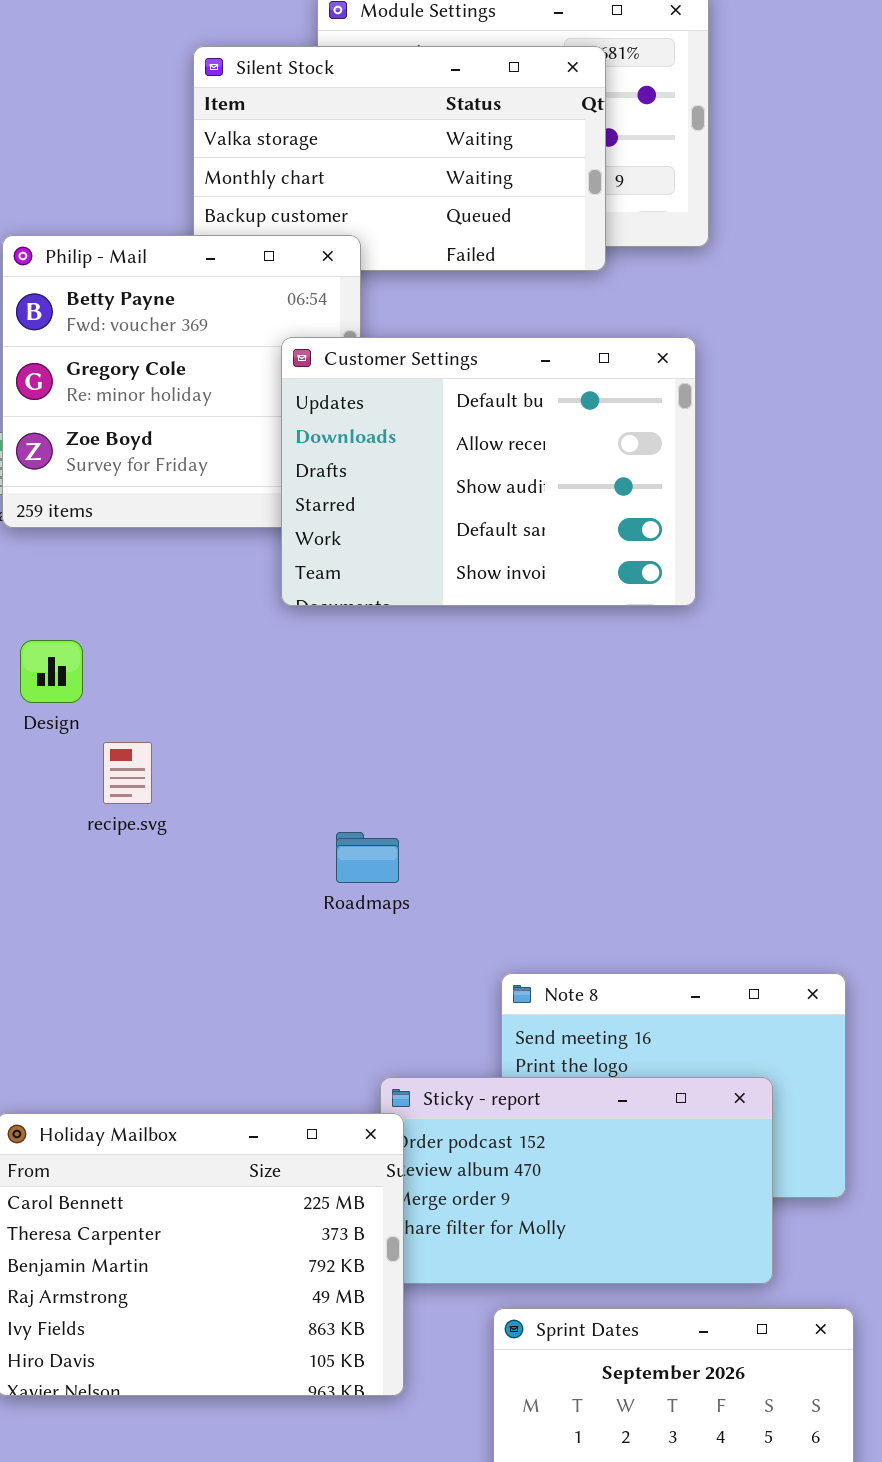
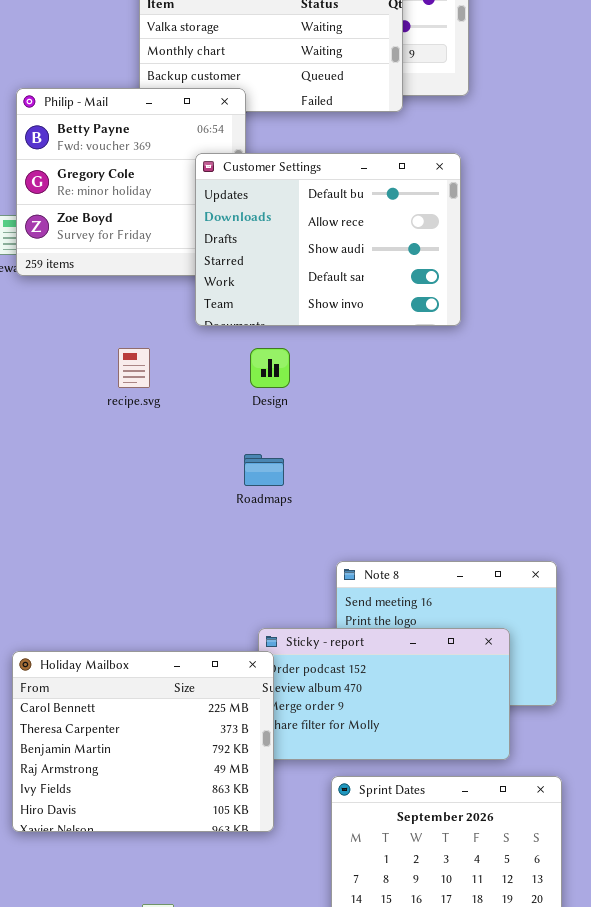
Design: [20,640,83,703] -> [250,348,290,388], moved
recipe.svg: [103,742,152,804] -> [118,348,150,388], moved
Roadmaps: [336,832,399,883] -> [244,454,284,486], moved

